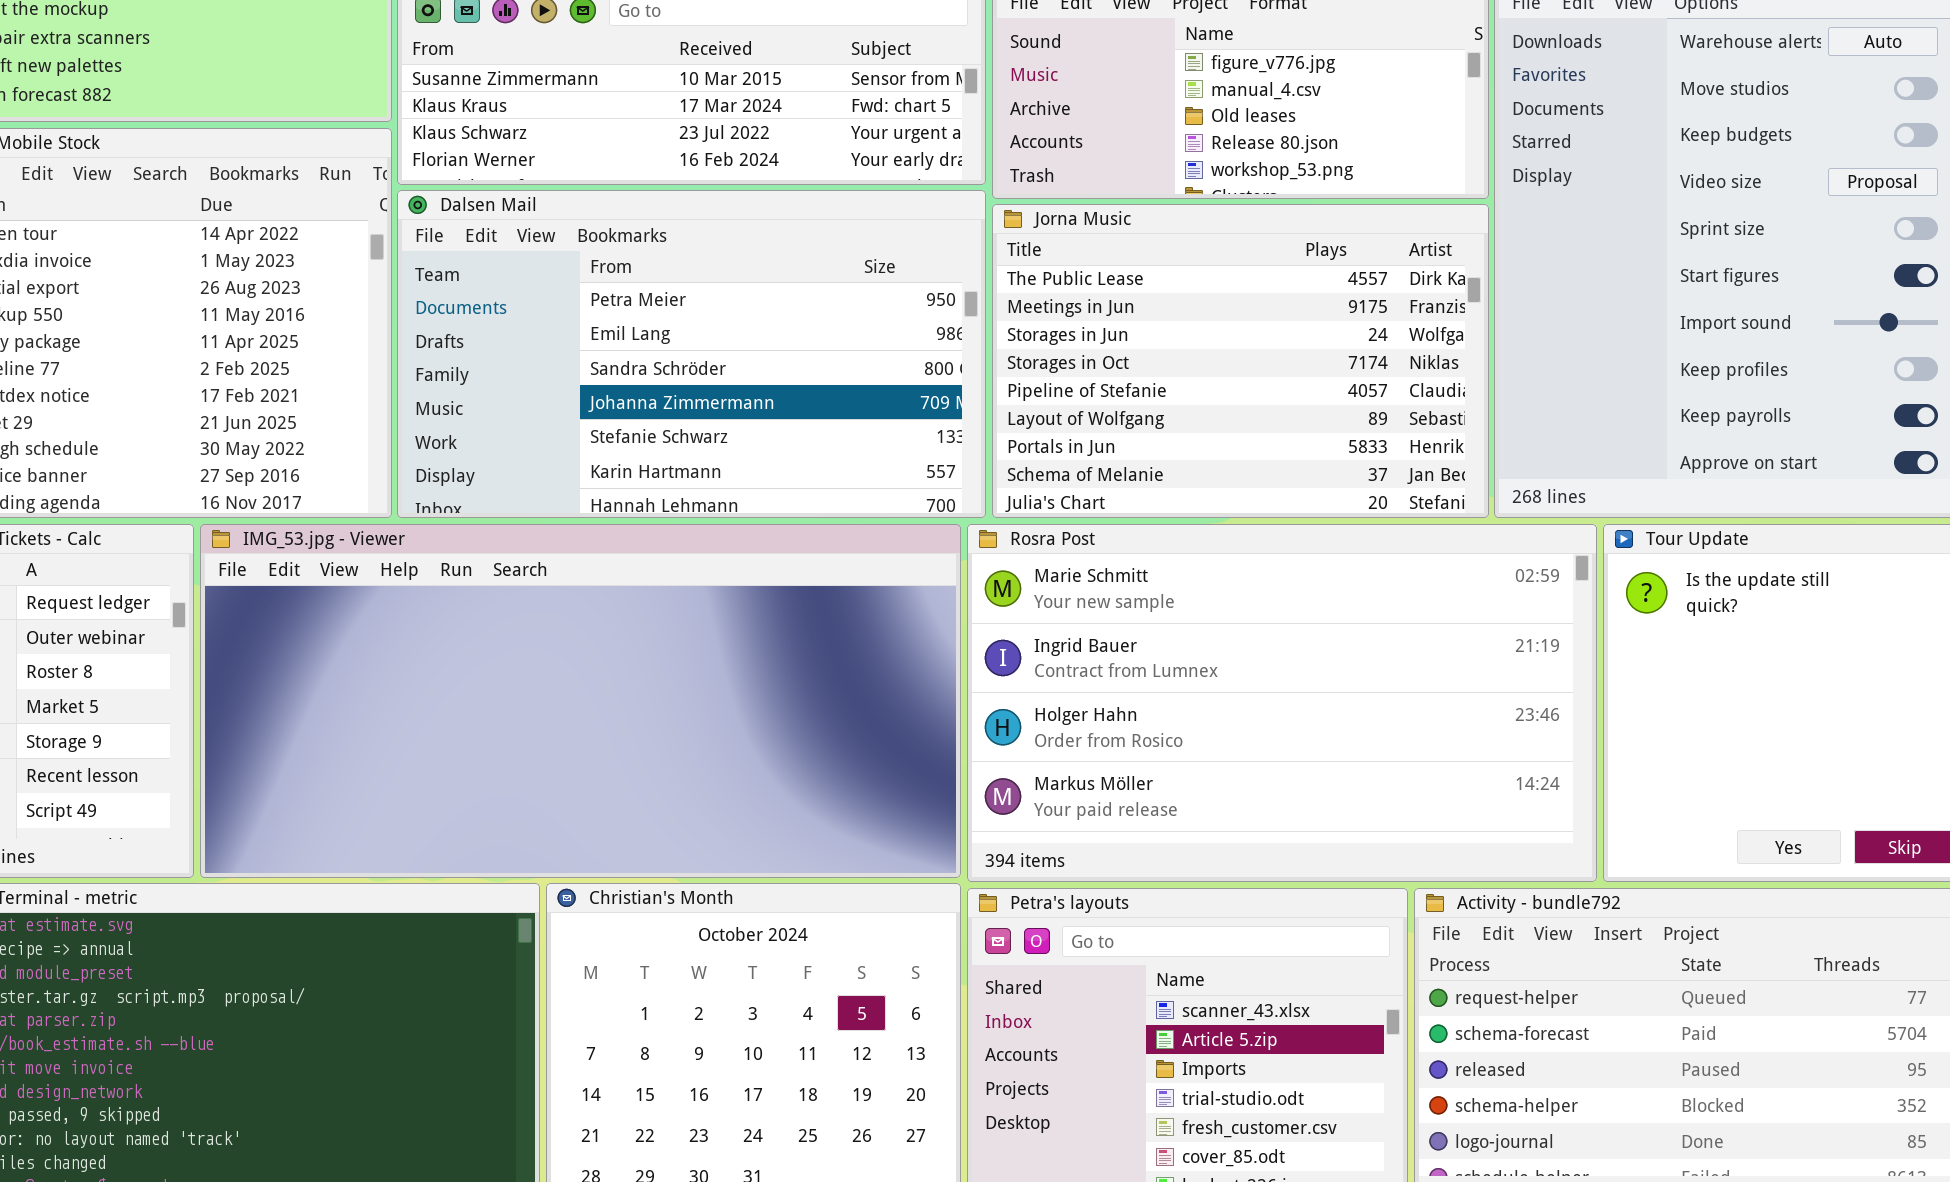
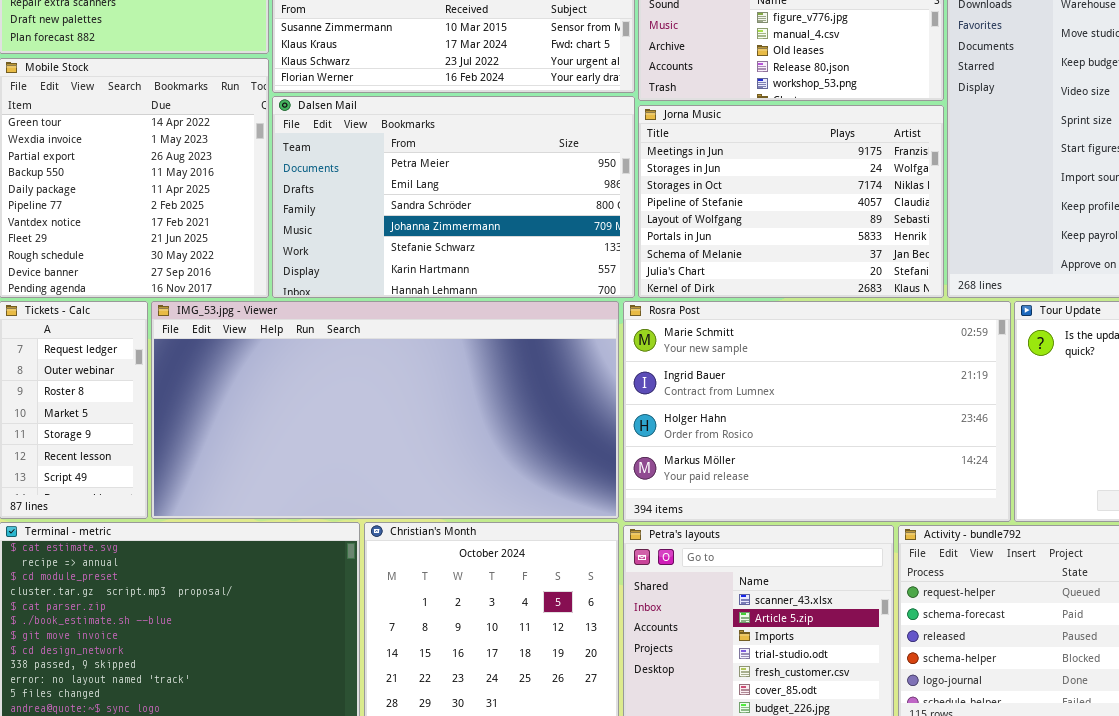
Jorna Music: [992,204,1489,518] -> [638,105,944,298], scrolled down 1 row

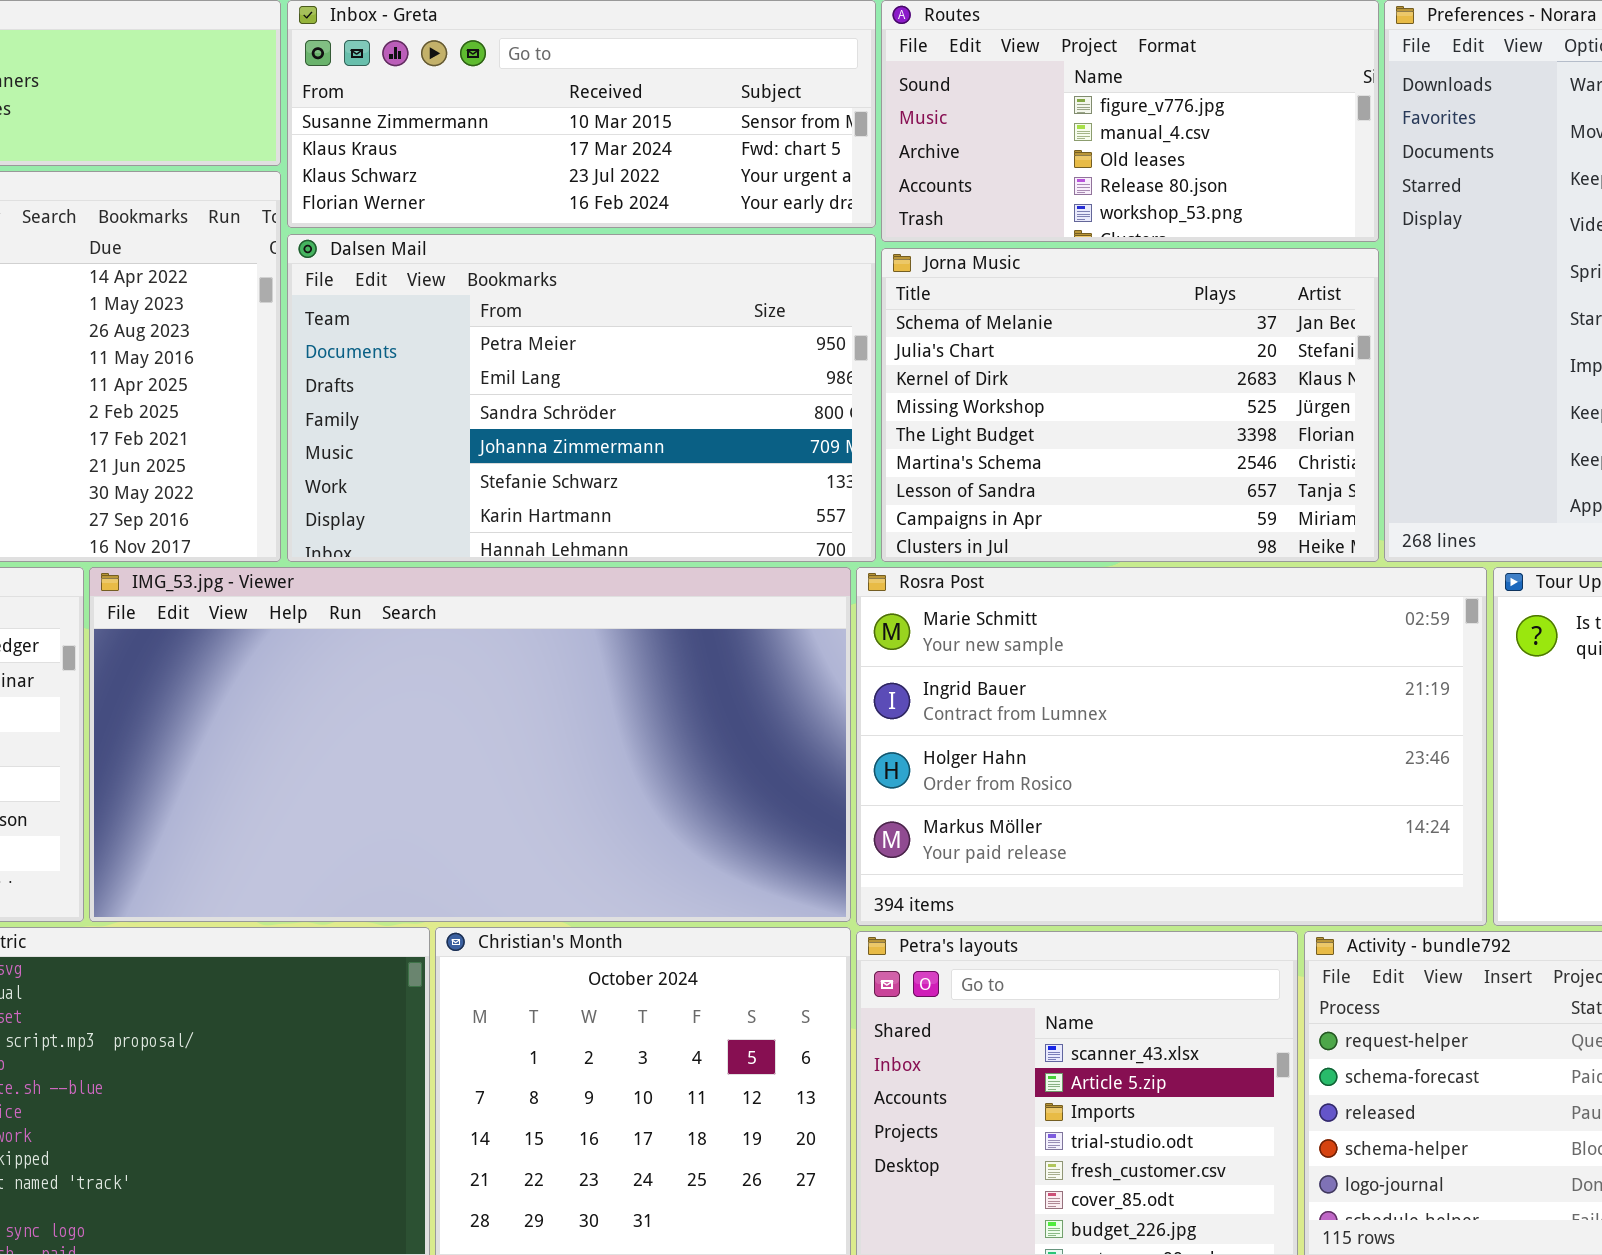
Jorna Music: [638,105,944,298] -> [881,248,1379,562], scrolled down 6 rows

